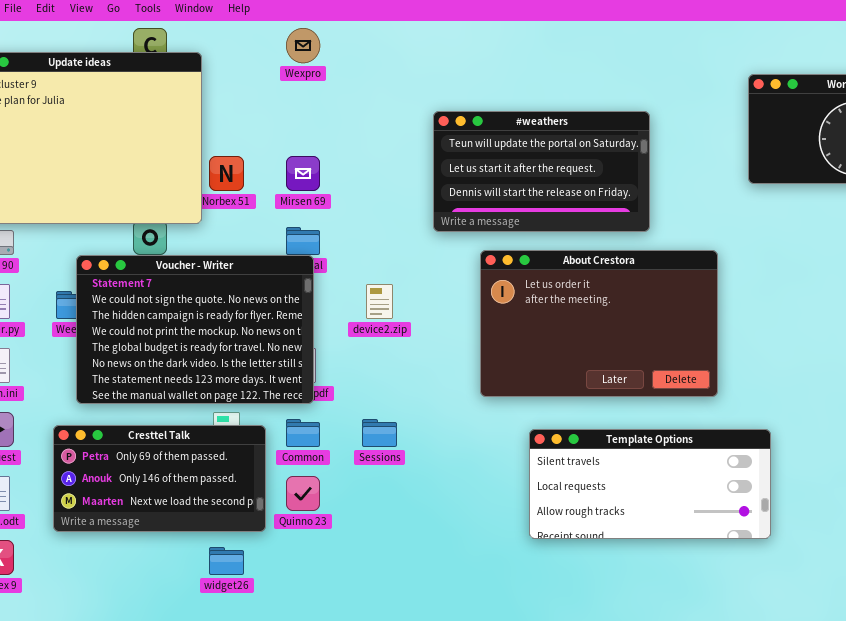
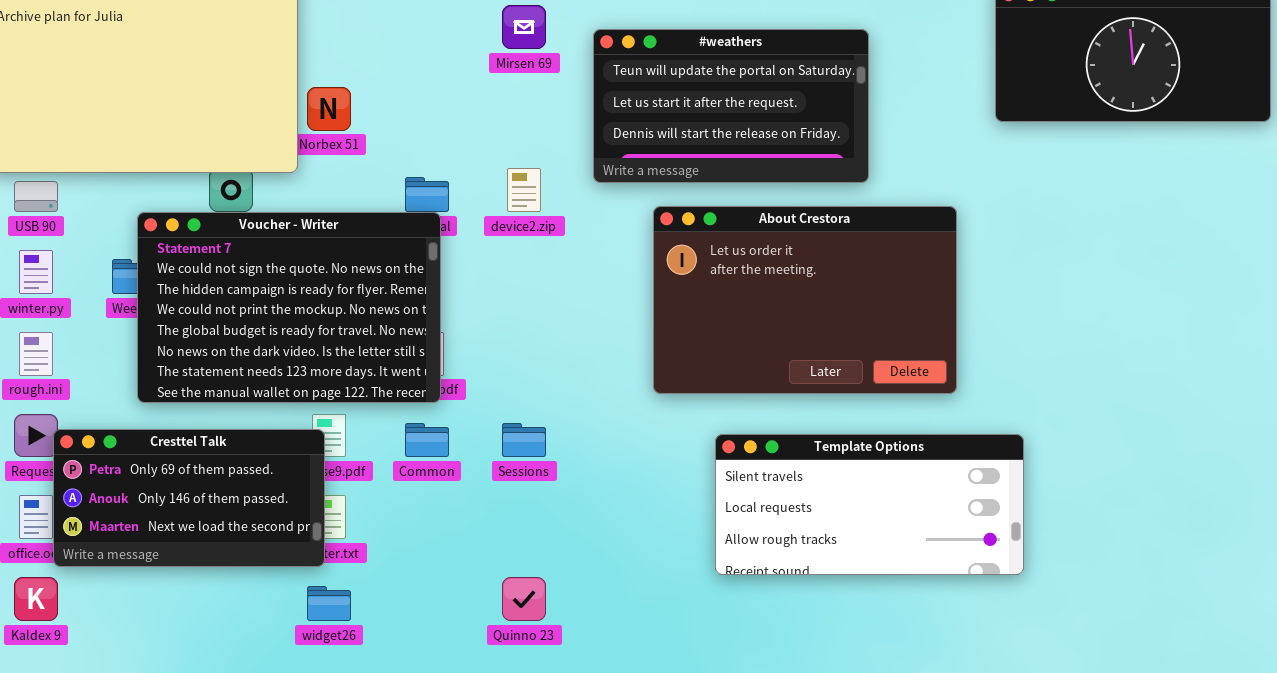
Mirsen 69: [286,156,320,191] -> [502,5,546,49], moved
device2.zip: [366,284,393,319] -> [507,168,541,212], moved
Cresttel Talk: [53,425,266,532] -> [53,429,325,567], moved
Quinno 23: [286,476,320,511] -> [502,577,546,621], moved

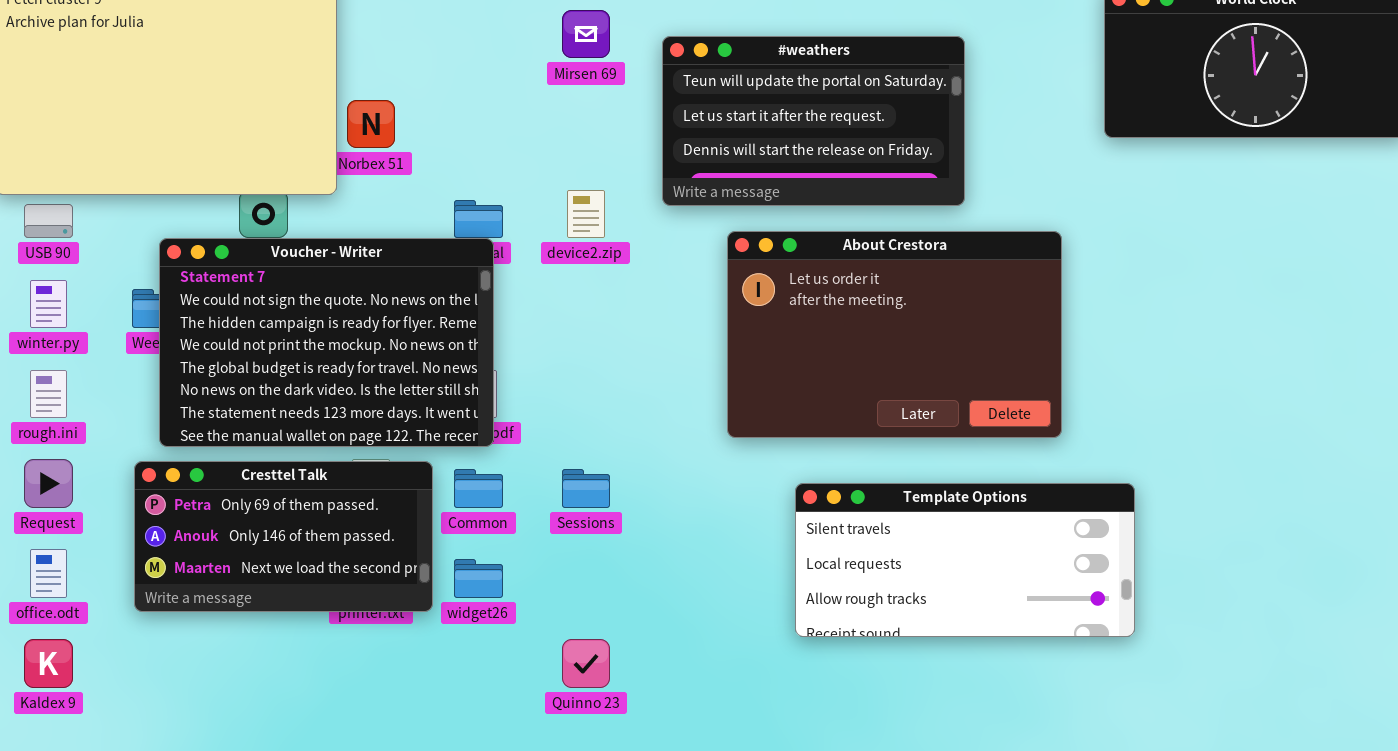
Cresttel Talk: [53,429,325,567] -> [134,461,433,612], moved
widget26: [307,586,351,621] -> [454,559,503,598], moved

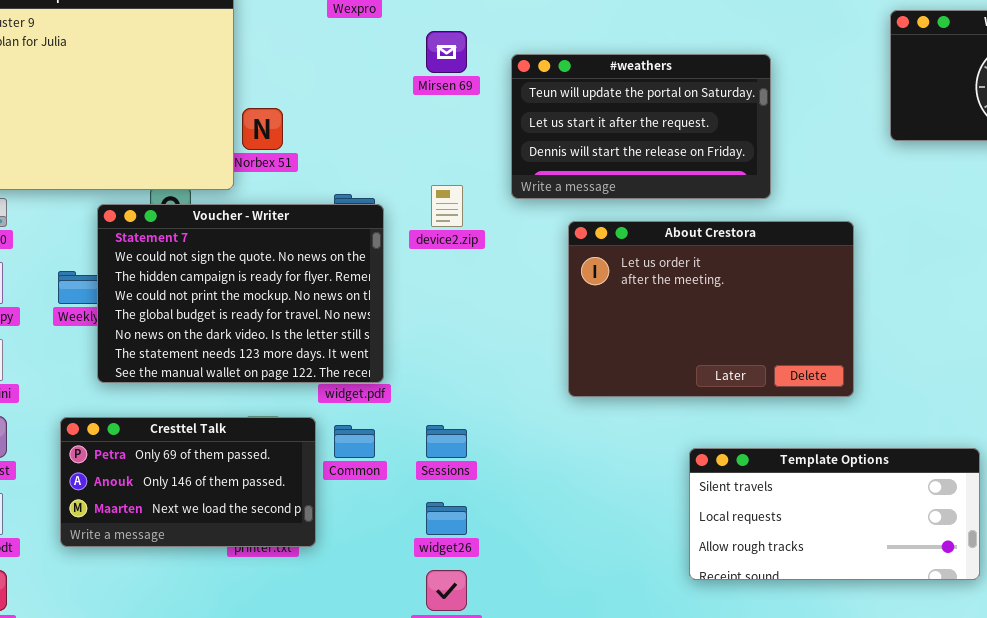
Voucher - Writer: [159,238,494,447] -> [97,204,384,383], moved
Template Options: [795,483,1135,637] -> [689,448,980,580], moved
widget26: [454,559,503,598] -> [426,502,467,535], moved

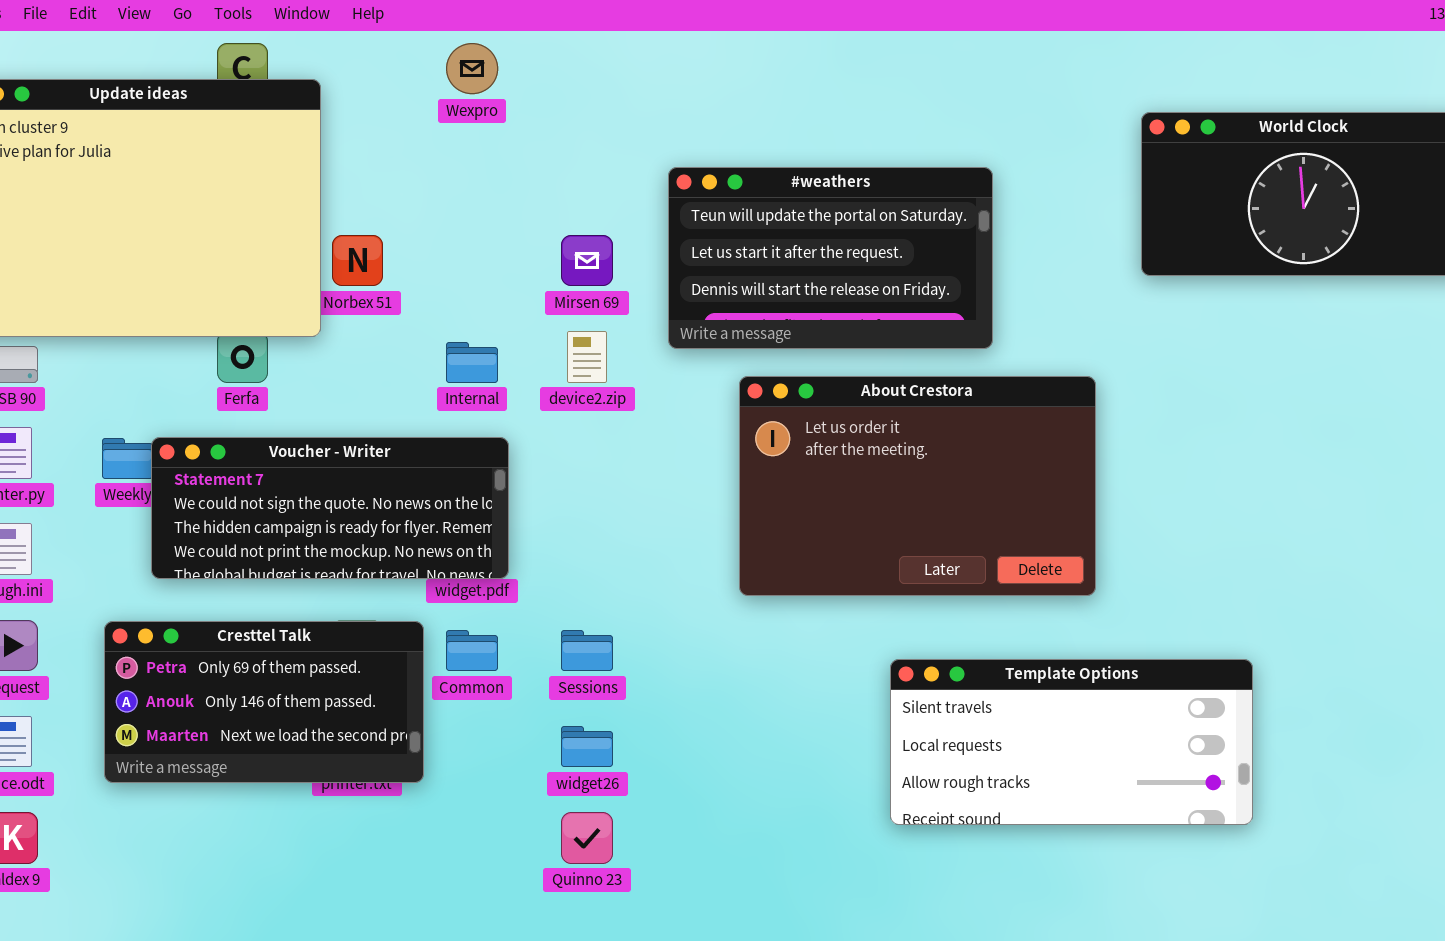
Mirsen 69: [426,31,467,73] -> [561,235,613,286], moved
Voucher - Writer: [97,204,384,383] -> [151,437,509,579], resized

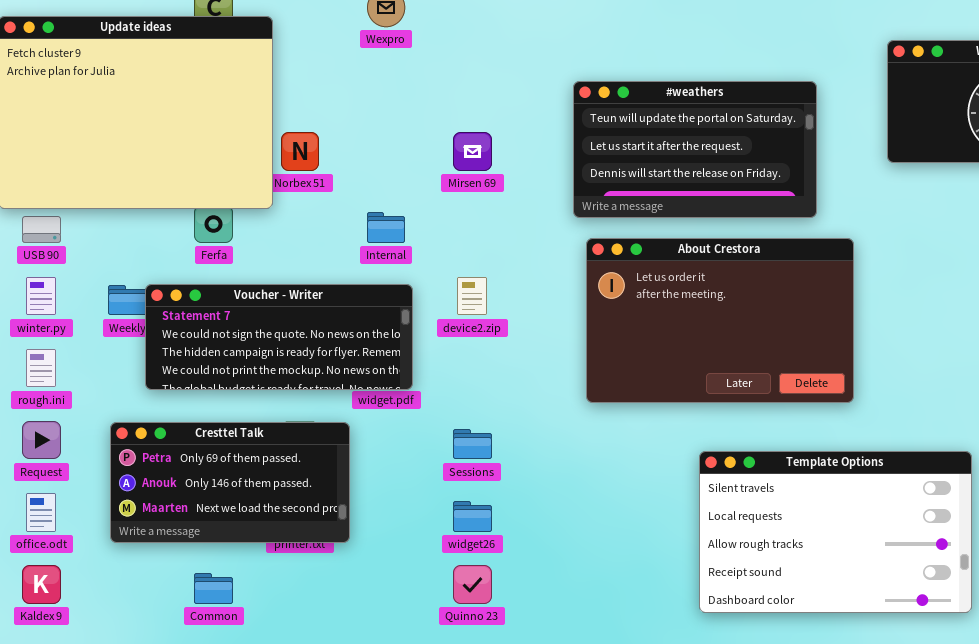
#weathers: [668,167,993,349] -> [573,81,817,218], moved
device2.zip: [567,331,607,383] -> [457,277,487,315], moved
Common: [446,630,498,671] -> [194,573,233,604], moved
Template Options: [890,659,1253,825] -> [699,451,972,613], resized

